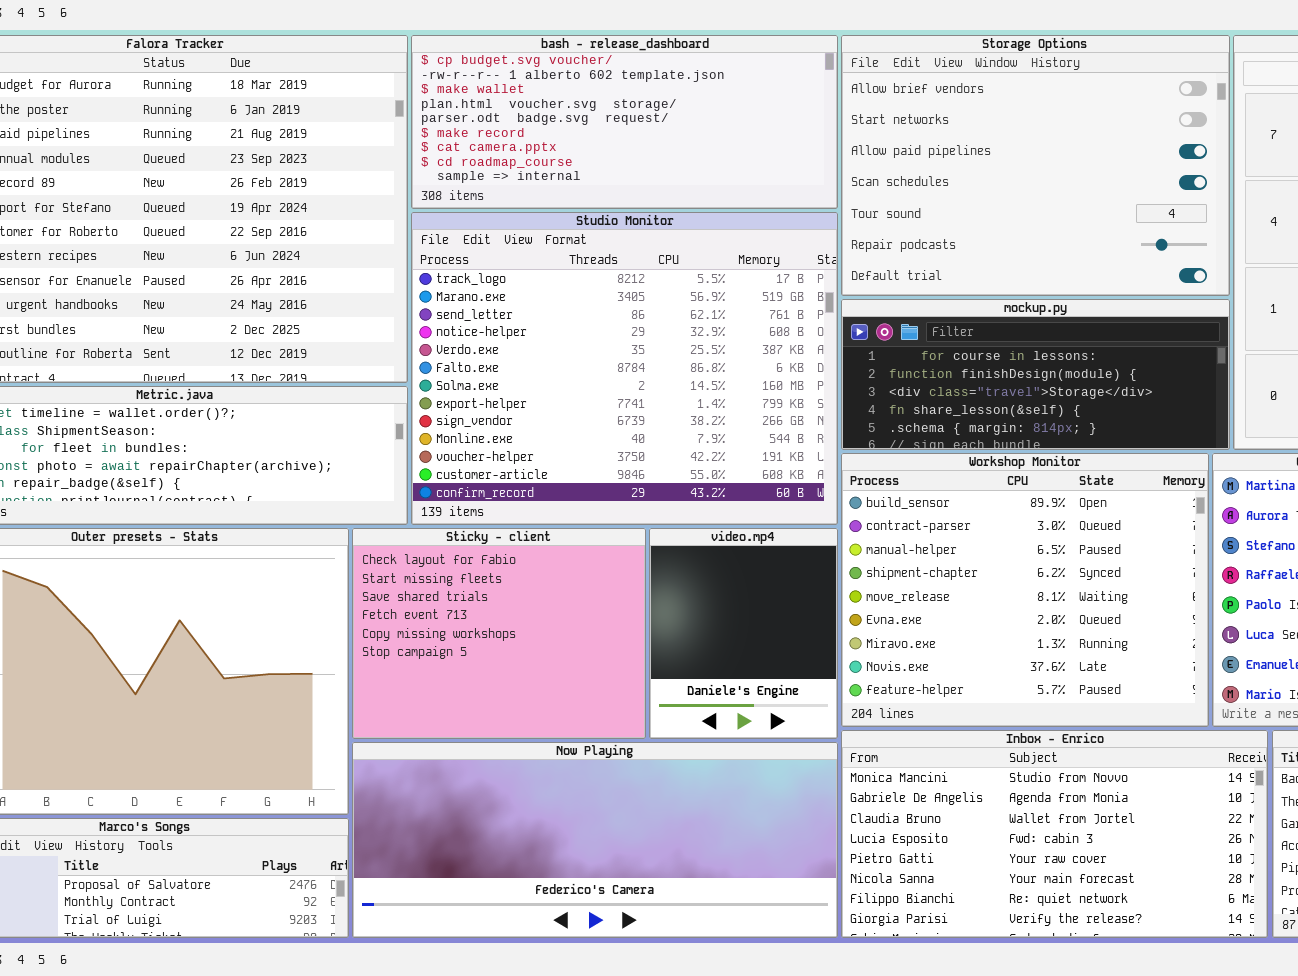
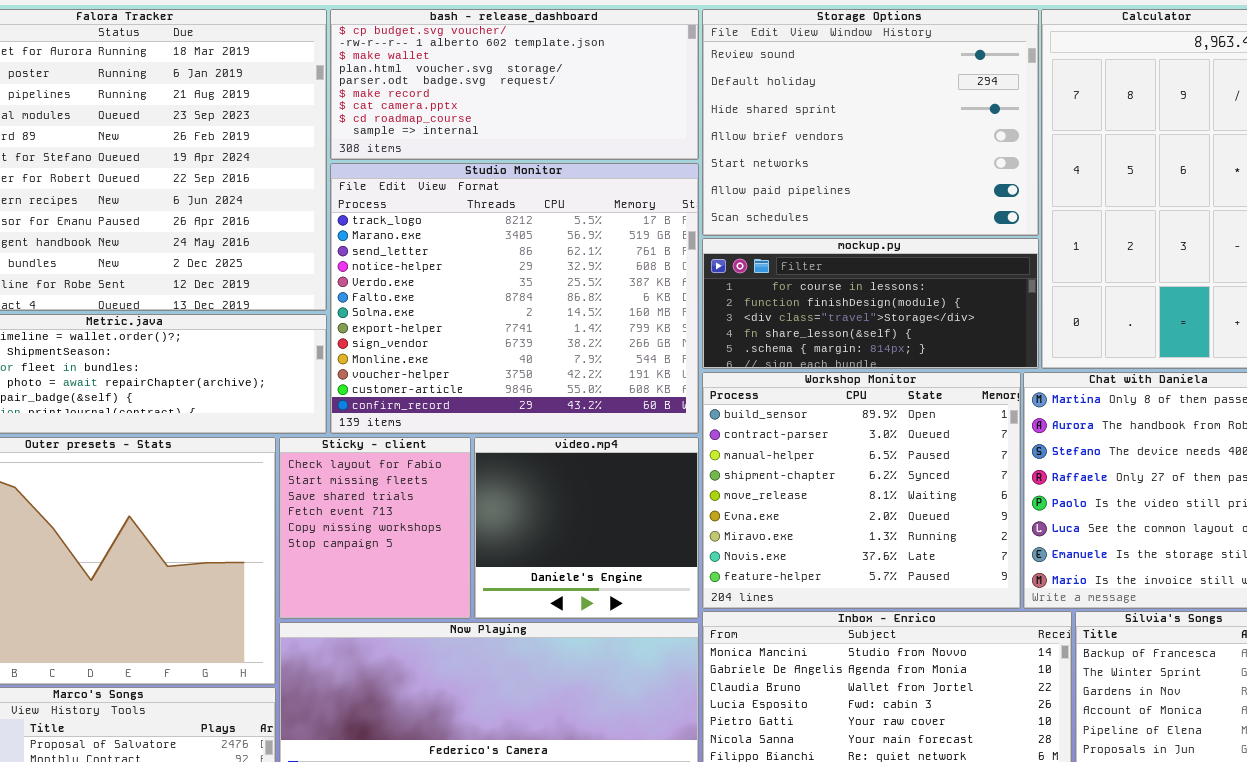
Storage Options: [841,35,1230,296] -> [702,9,1039,236], scrolled up 3 rows
Sticky - client: [352,528,646,739] -> [279,437,471,619], resized
video.mp4: [649,528,838,739] -> [474,437,699,619], resized

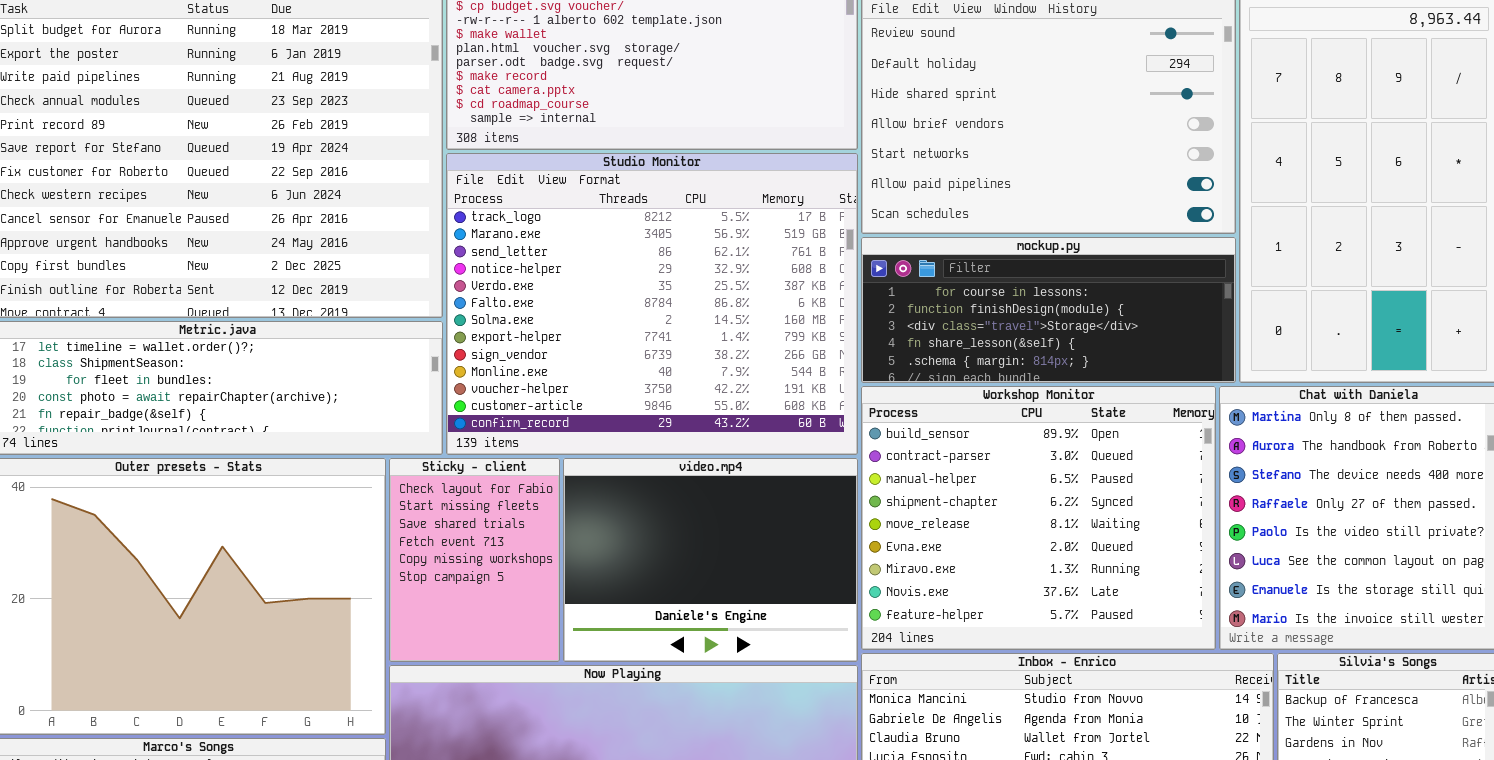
Sticky - client: [279,437,471,619] -> [389,458,560,662], resized
video.mp4: [474,437,699,619] -> [563,458,858,662], resized

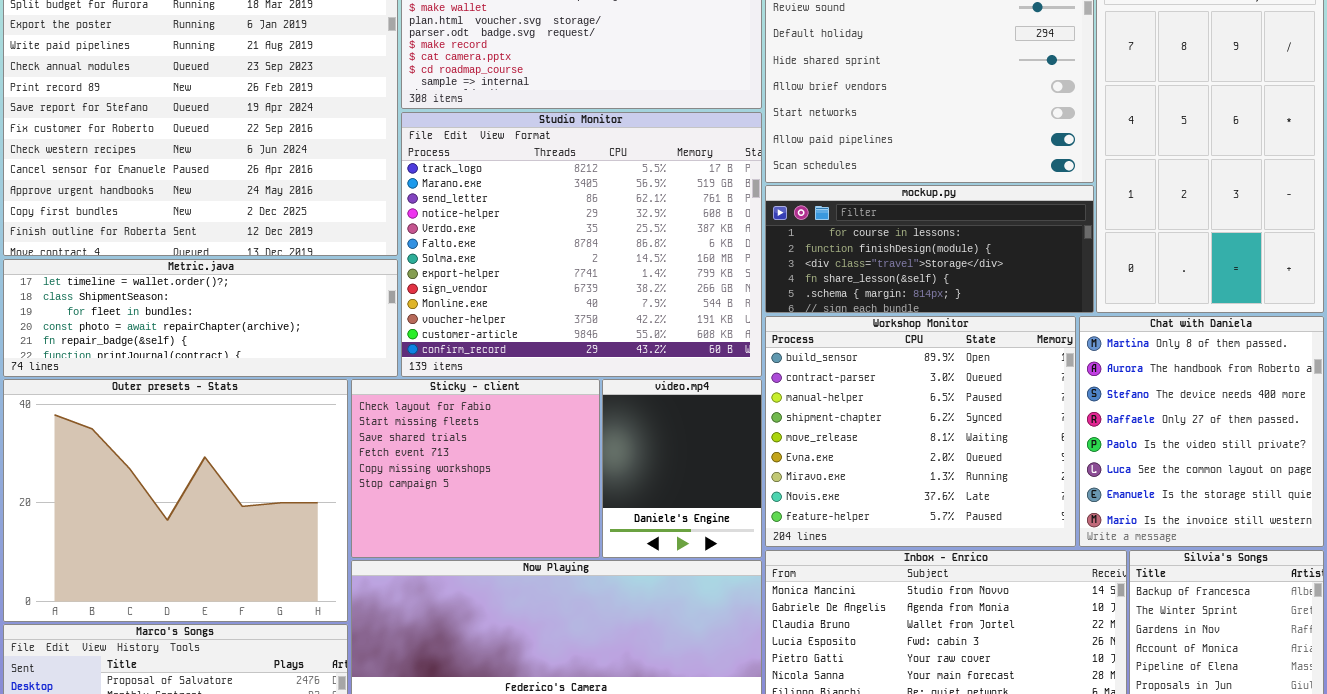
Sticky - client: [389,458,560,662] -> [351,379,600,558], resized
video.mp4: [563,458,858,662] -> [602,379,762,558], resized

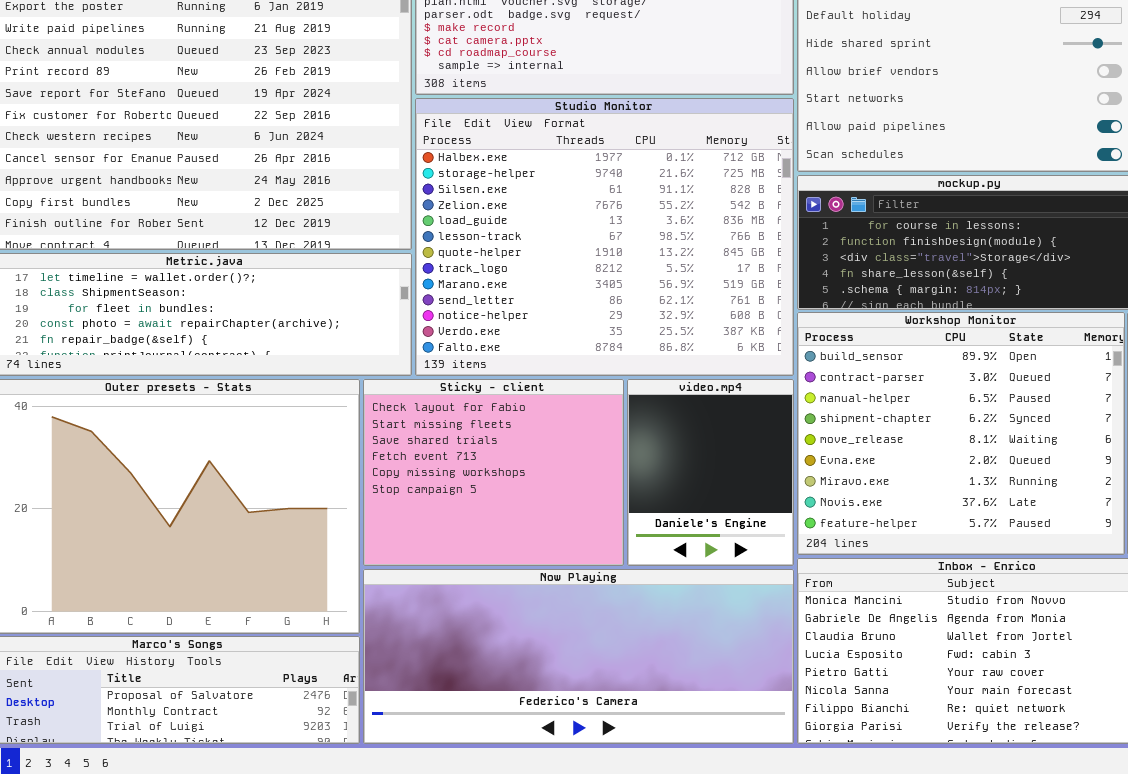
Studio Monitor: [401,112,762,377] -> [415,98,794,376], scrolled up 7 rows

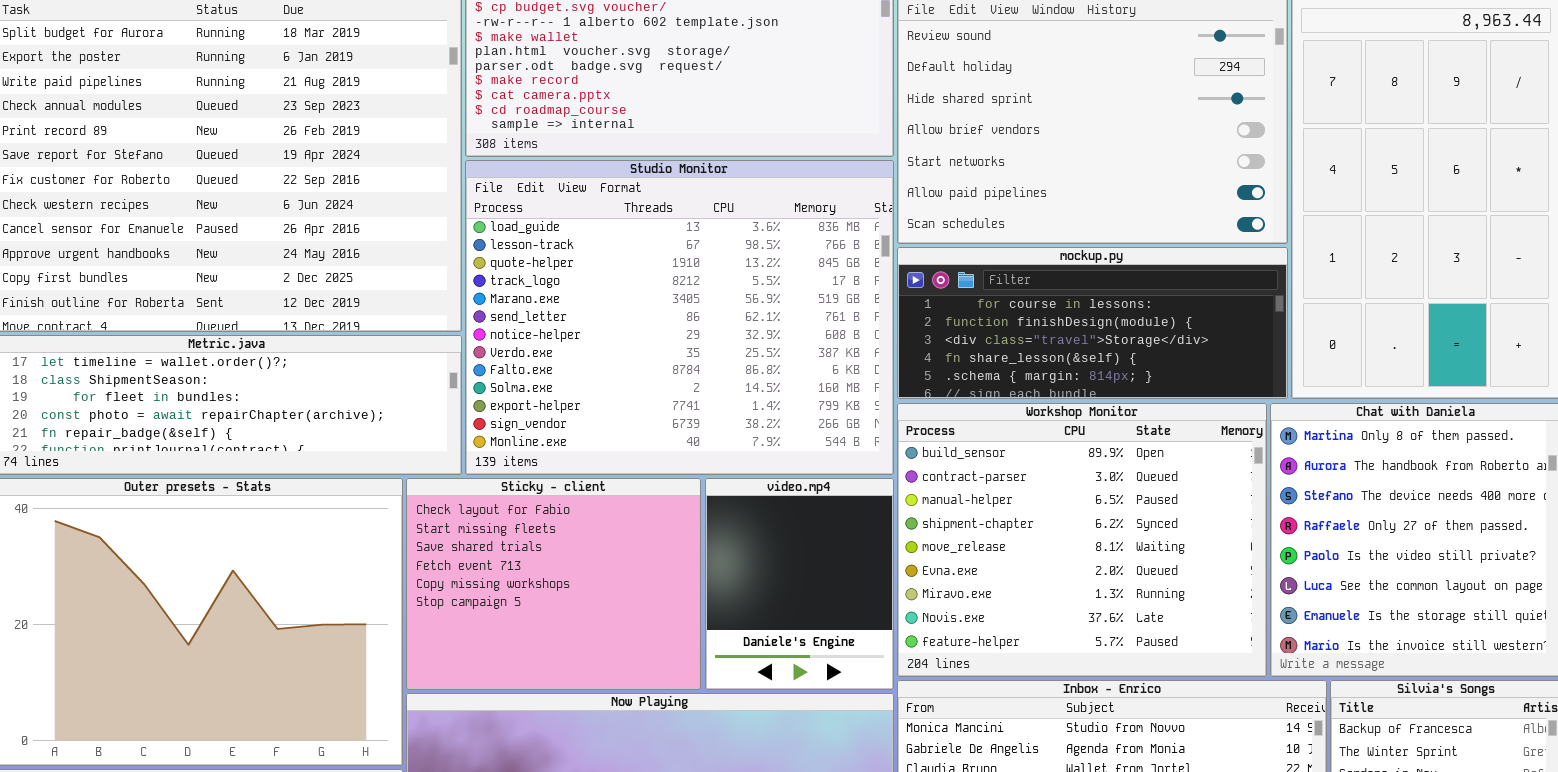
Studio Monitor: [415,98,794,376] -> [465,160,894,475], scrolled down 4 rows

